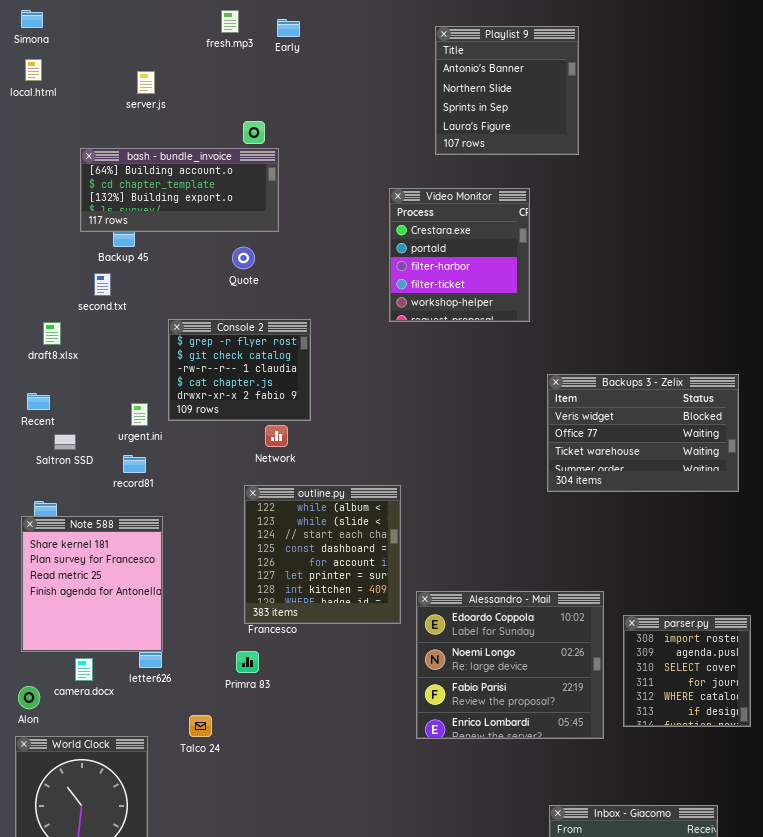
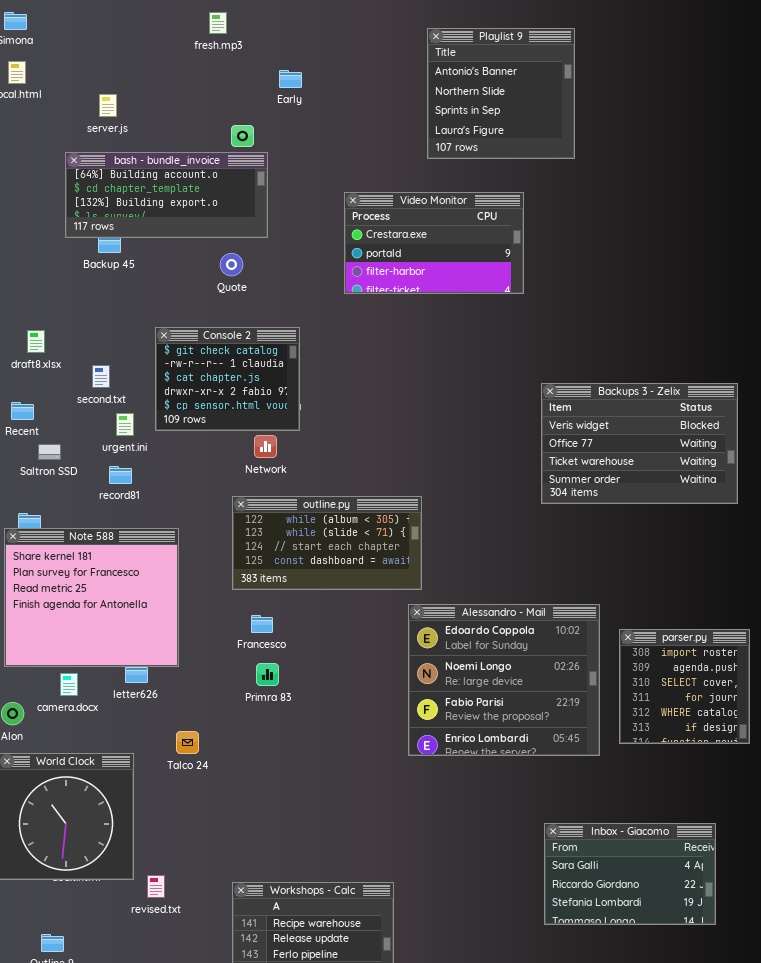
Early: [277,19,300,37] -> [279,70,302,88], moved
server.js: [137,71,155,94] -> [99,94,117,117], moved
Video Monitor: [389,188,530,322] -> [344,192,524,294], resized
second.txt: [94,273,111,296] -> [92,365,110,388], moved
Console 2: [168,319,311,421] -> [155,327,300,431], scrolled down 1 row
outline.py: [244,485,401,624] -> [232,496,422,590], resized
Note 588: [21,516,163,652] -> [4,528,179,667], resized
Primra 83: [236,651,259,673] -> [256,663,279,686], moved

